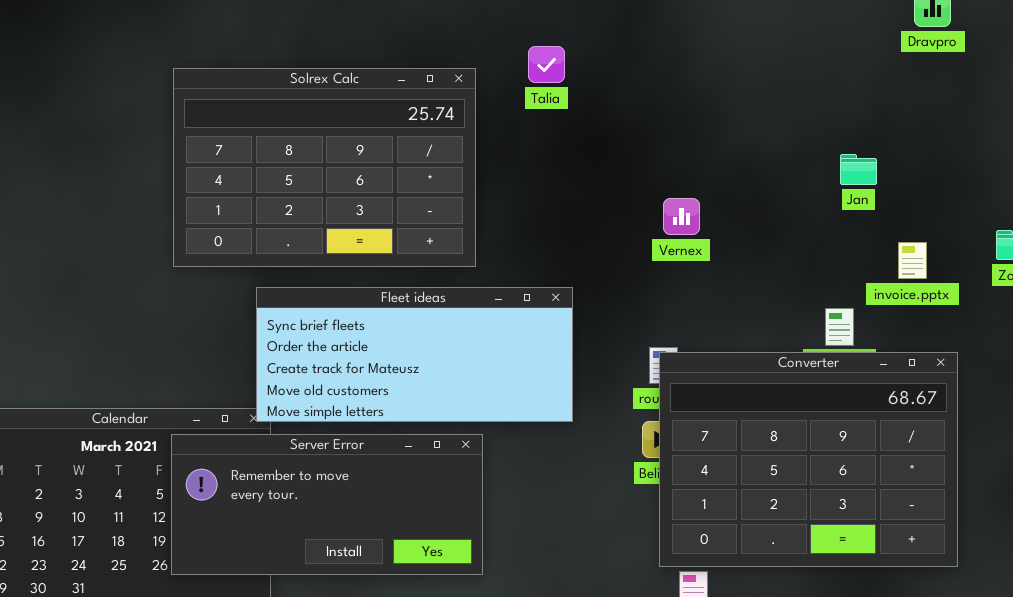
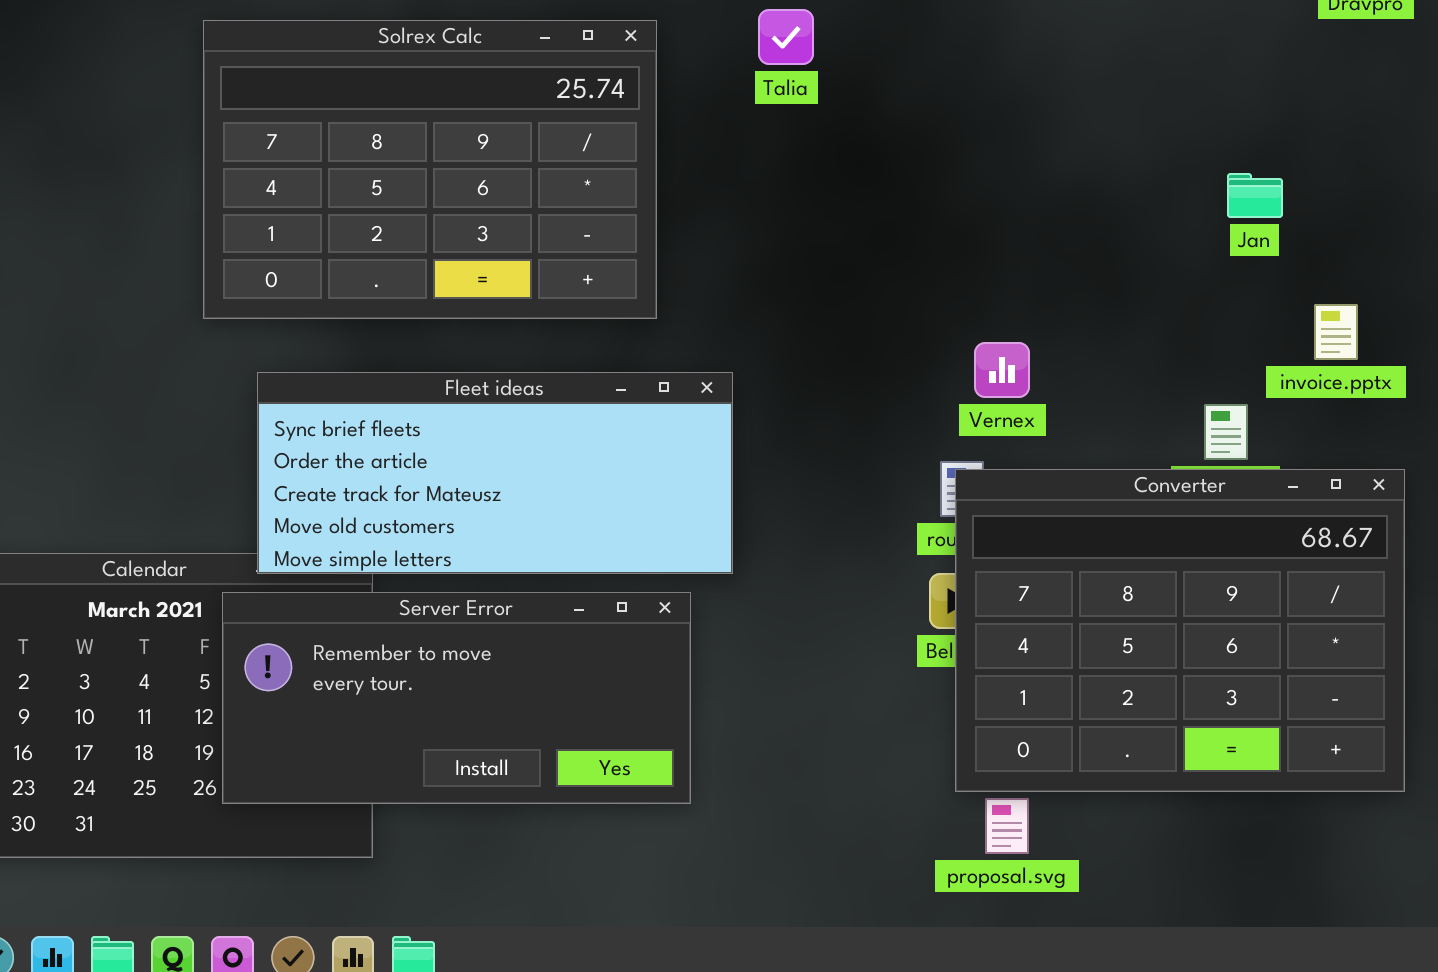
Solrex Calc: [173,68,476,267] -> [203,20,657,319], moved
Vernex: [663,198,700,235] -> [974,342,1030,398], moved
Fleet ideas: [256,287,573,422] -> [257,372,733,574], moved

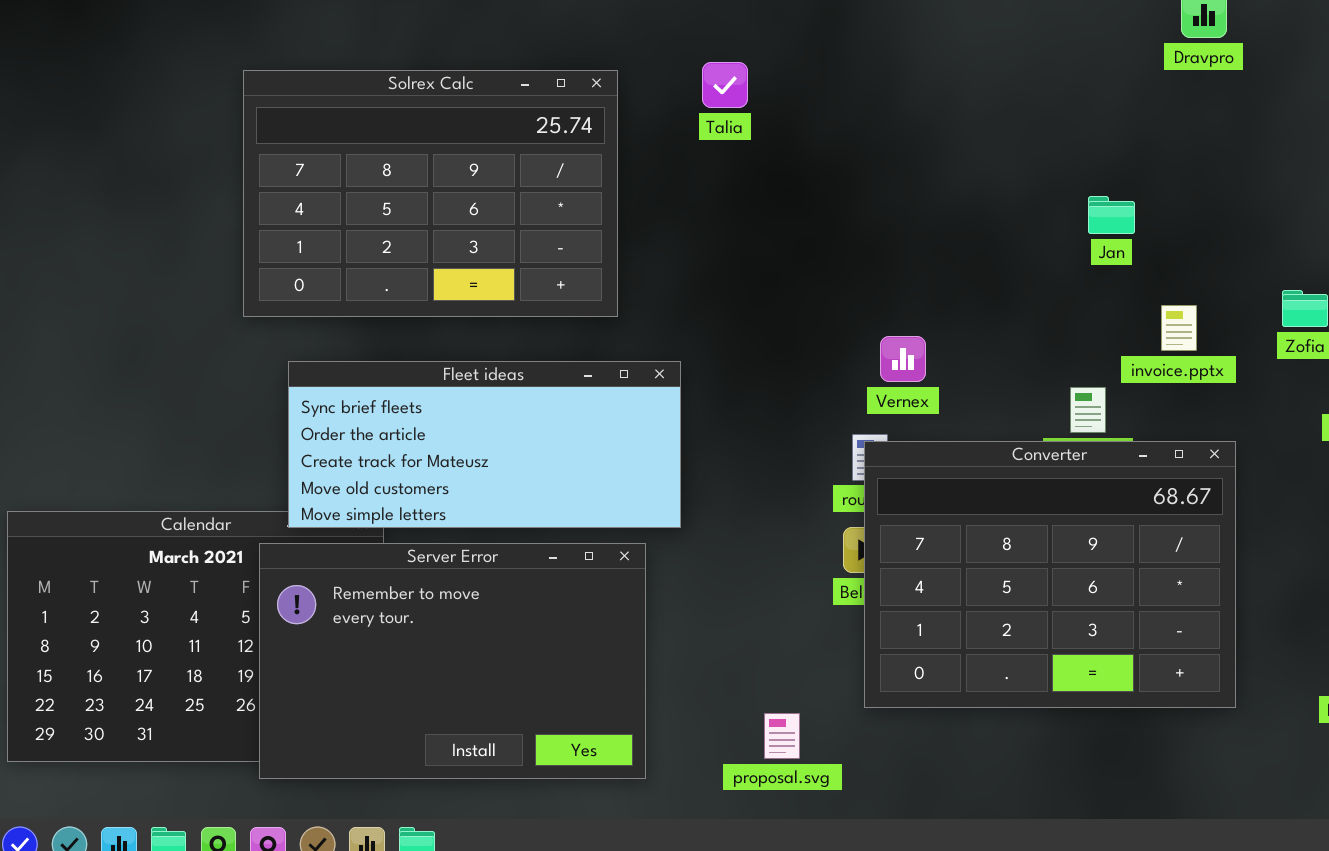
Server Error: [222,592,691,804] -> [259,543,646,779], resized
proposal.svg: [985,798,1029,854] -> [764,713,800,759], moved

